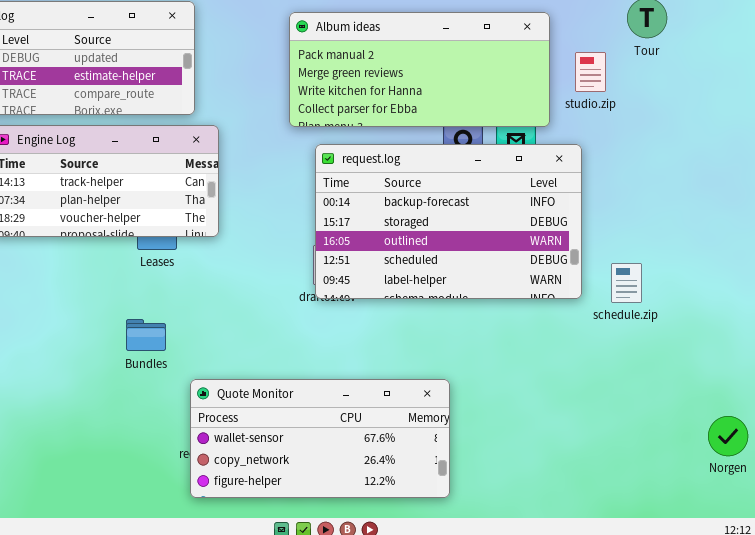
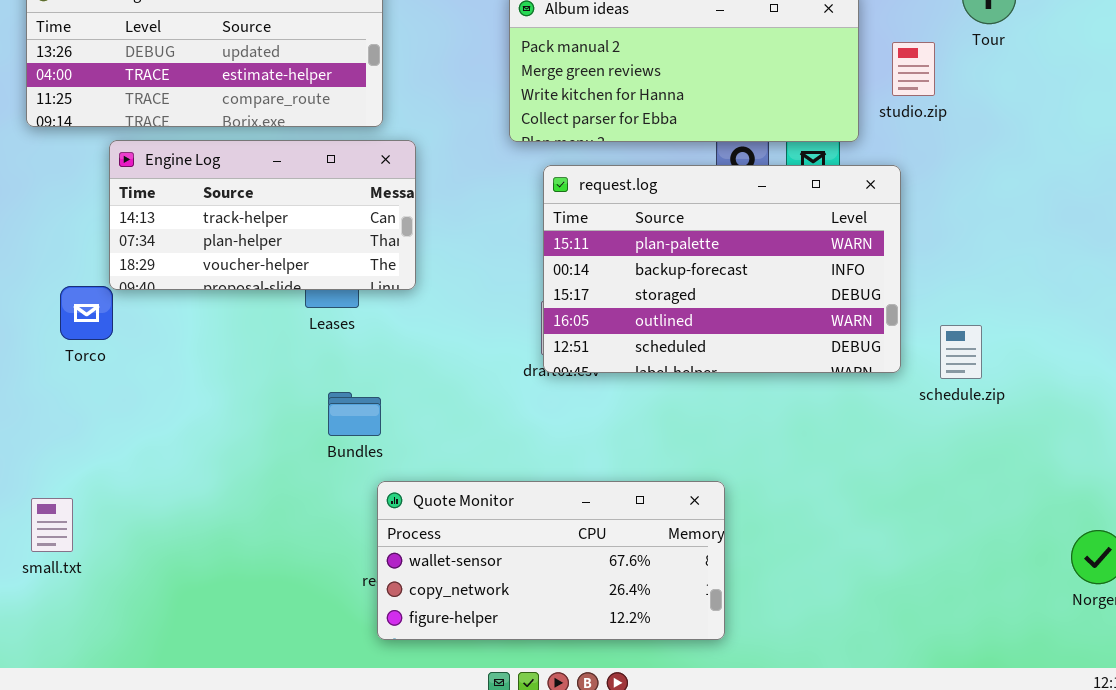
request.log: [315,144,582,299] -> [543,165,901,373], scrolled up 1 row
Bundles: [126,319,166,351] -> [328,392,381,436], moved

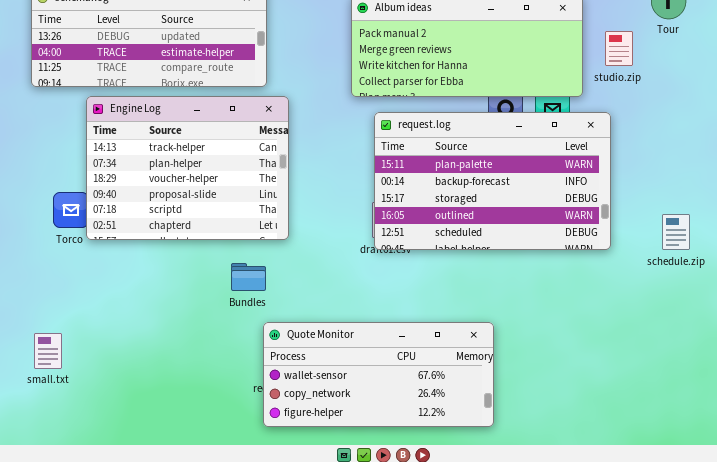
Engine Log: [109,140,416,290] -> [86,96,289,240], resized
schedule.zip: [940,325,982,379] -> [662,214,690,250], moved

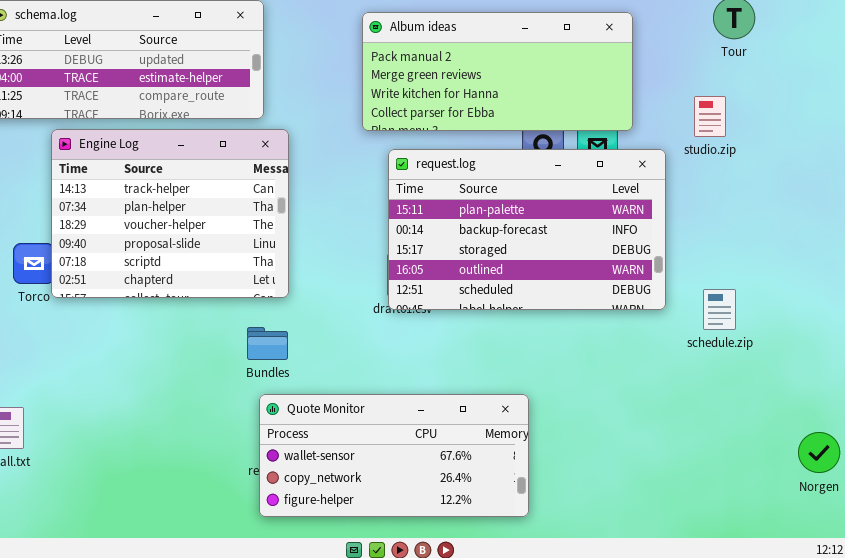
studio.zip: [605,31,633,66] -> [694,96,726,137], moved
schedule.zip: [662,214,690,250] -> [703,289,736,330], moved
Bundles: [231,263,266,291] -> [247,327,288,360], moved

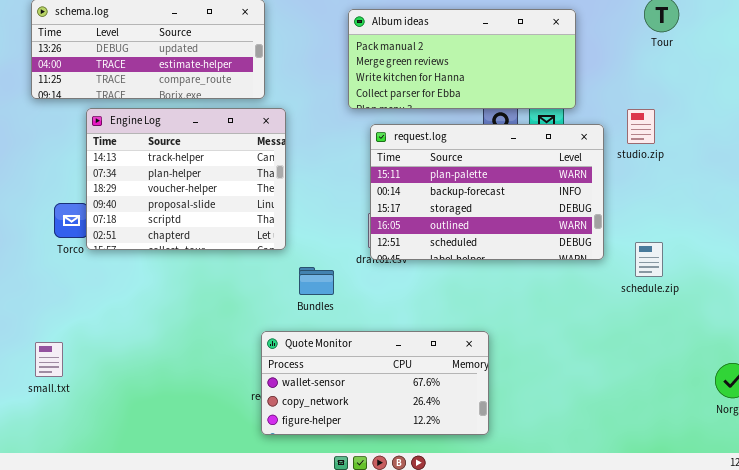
studio.zip: [694,96,726,137] -> [627,109,655,144], moved
Bundles: [247,327,288,360] -> [299,267,334,295], moved

